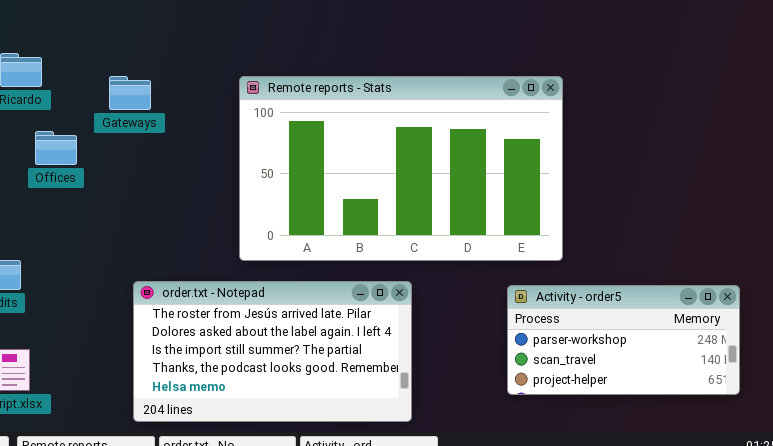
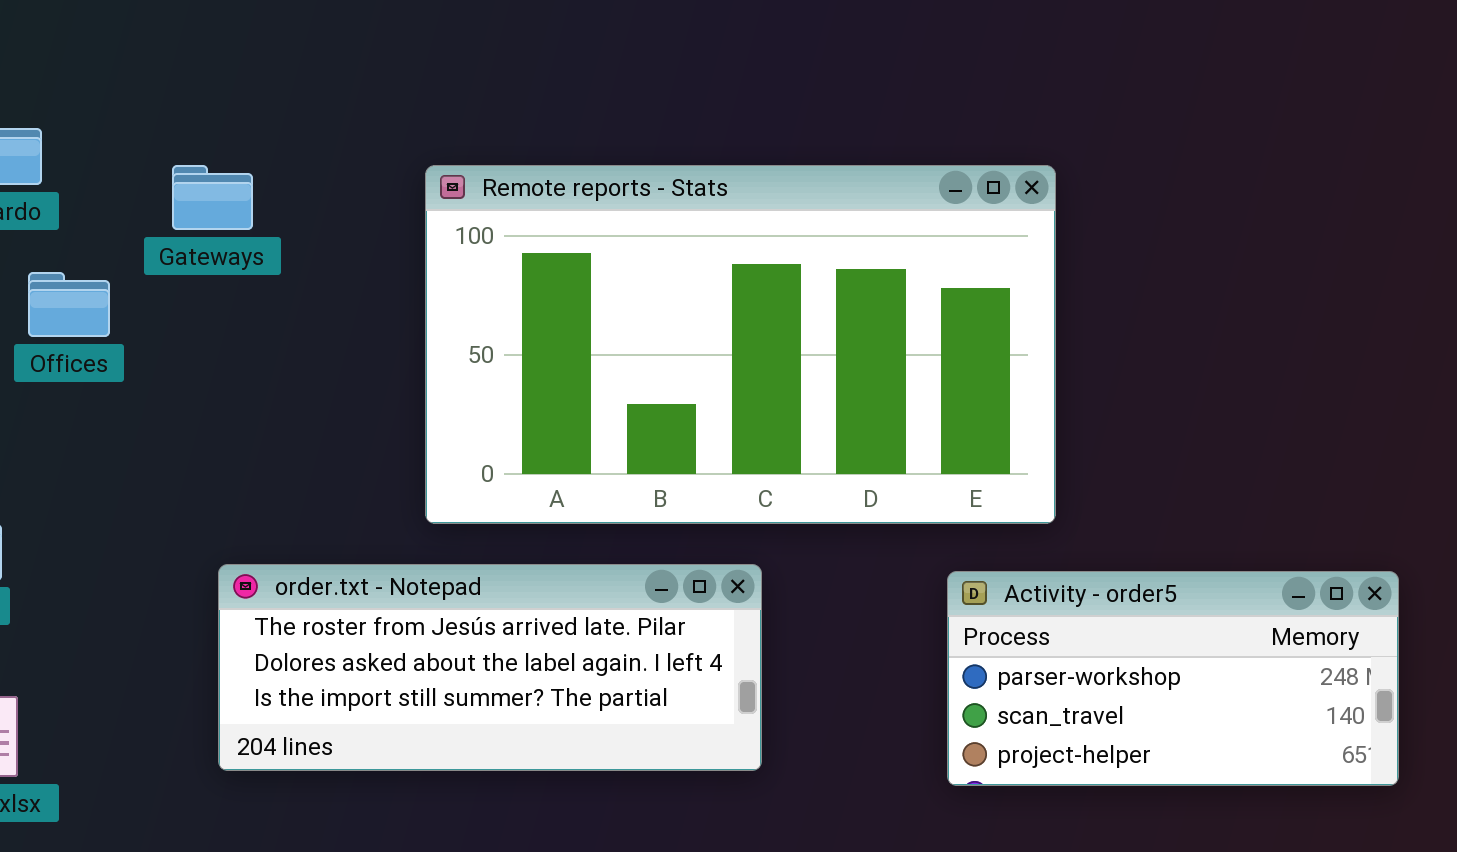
order.txt - Notepad: [133,281,412,422] -> [218,564,762,771], resized

